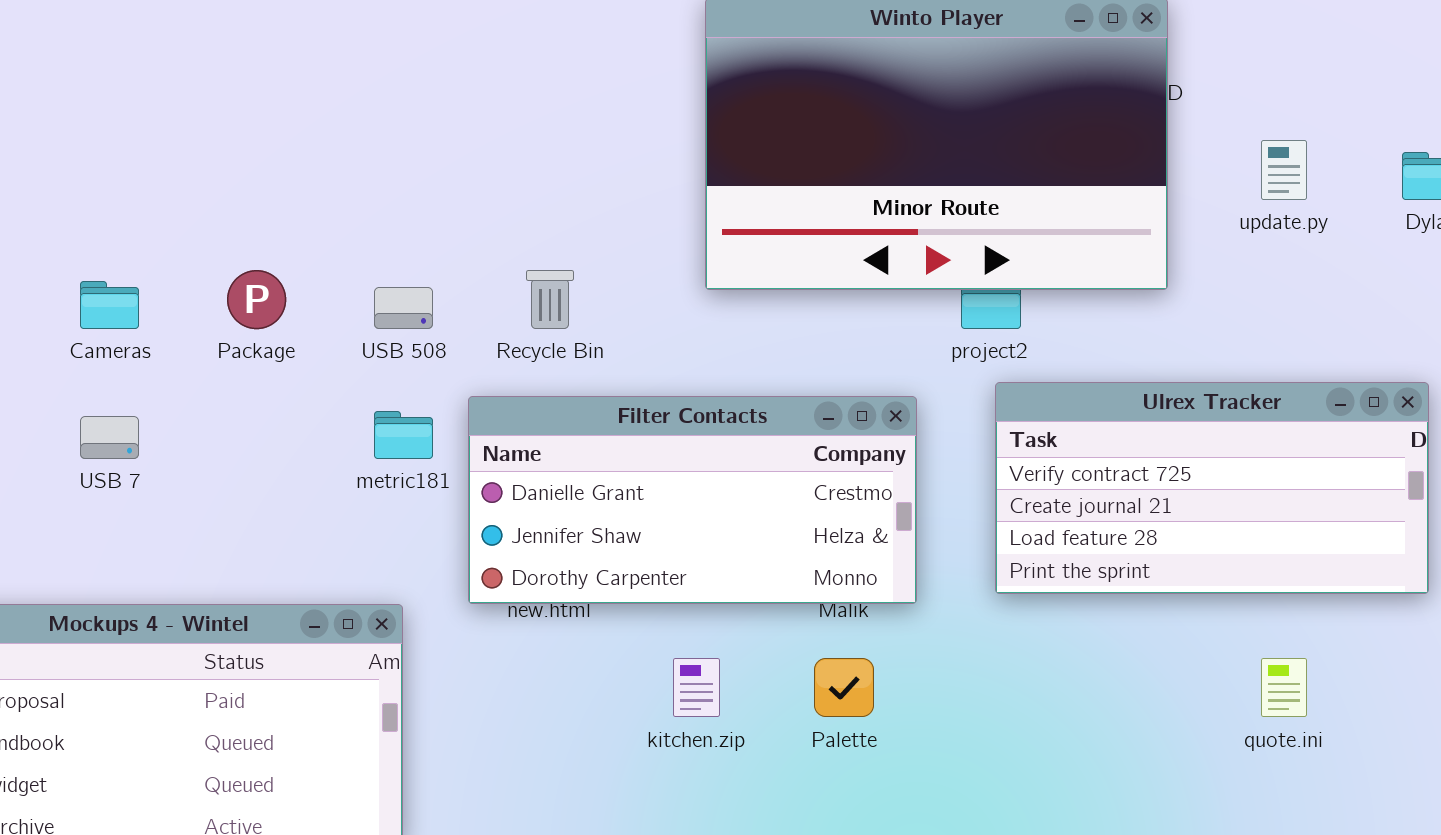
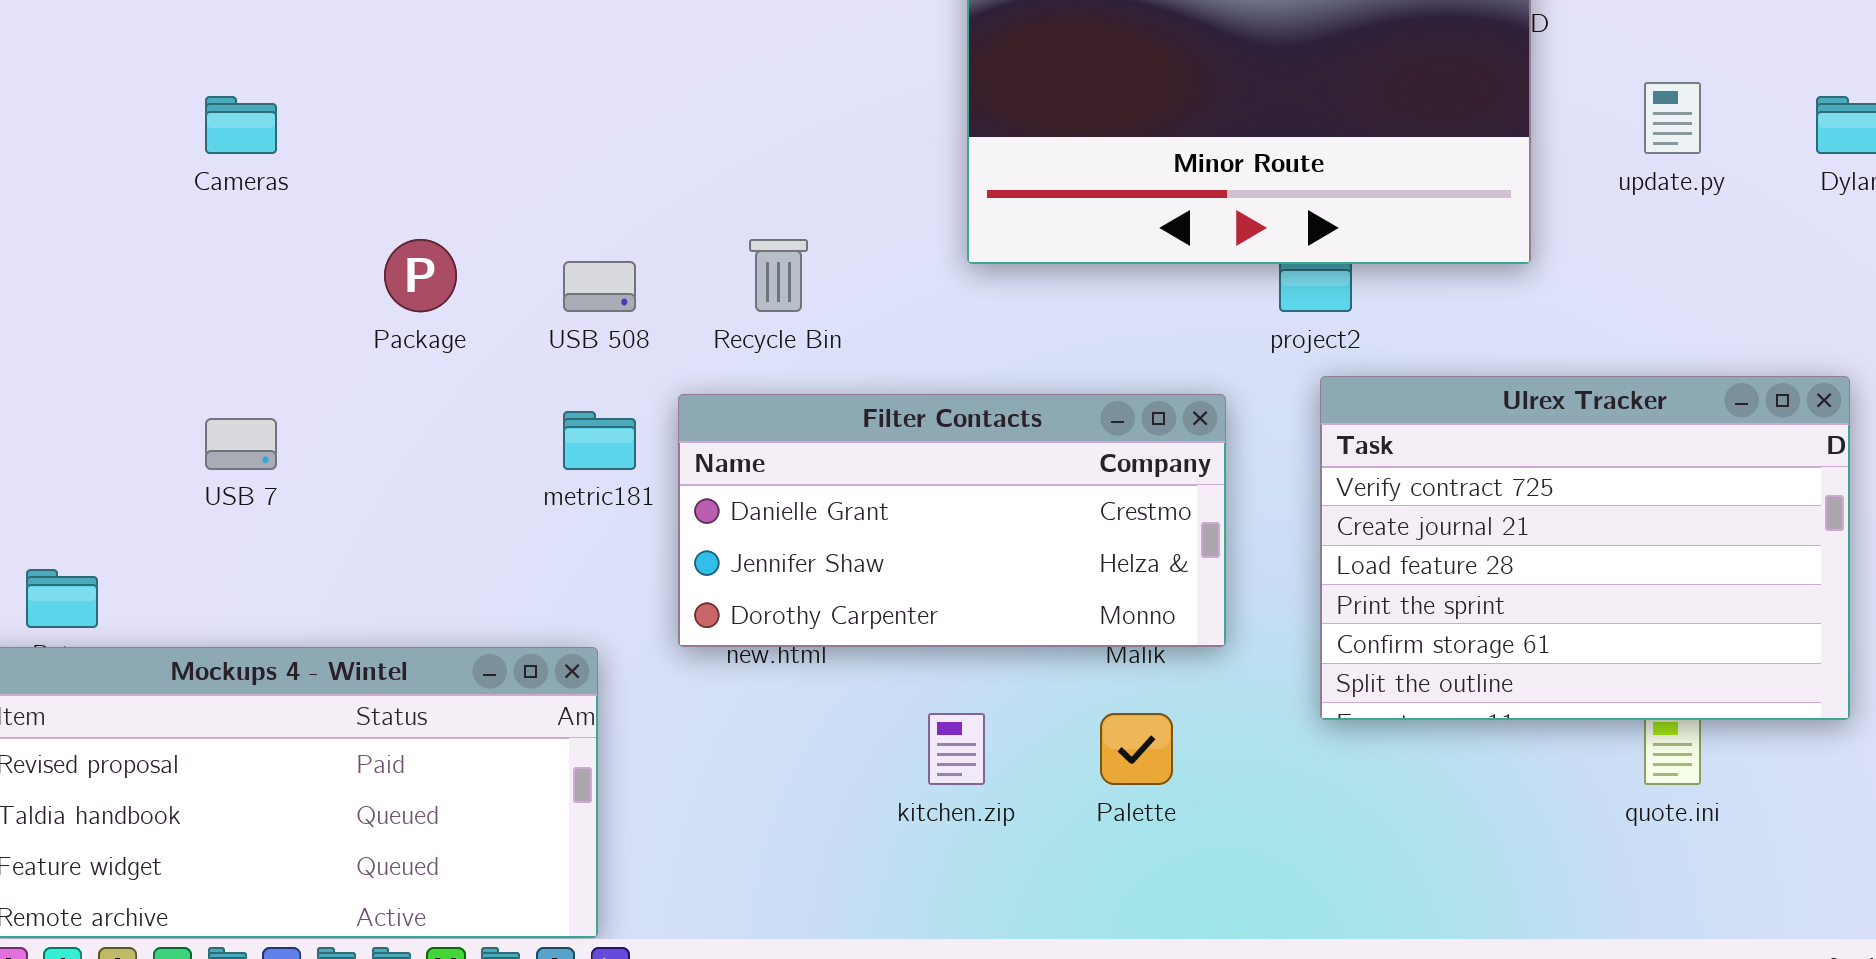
Cameras: [80,281,139,329] -> [205,96,277,154], moved
Ulrex Tracker: [995,382,1429,594] -> [1320,376,1850,720], resized

